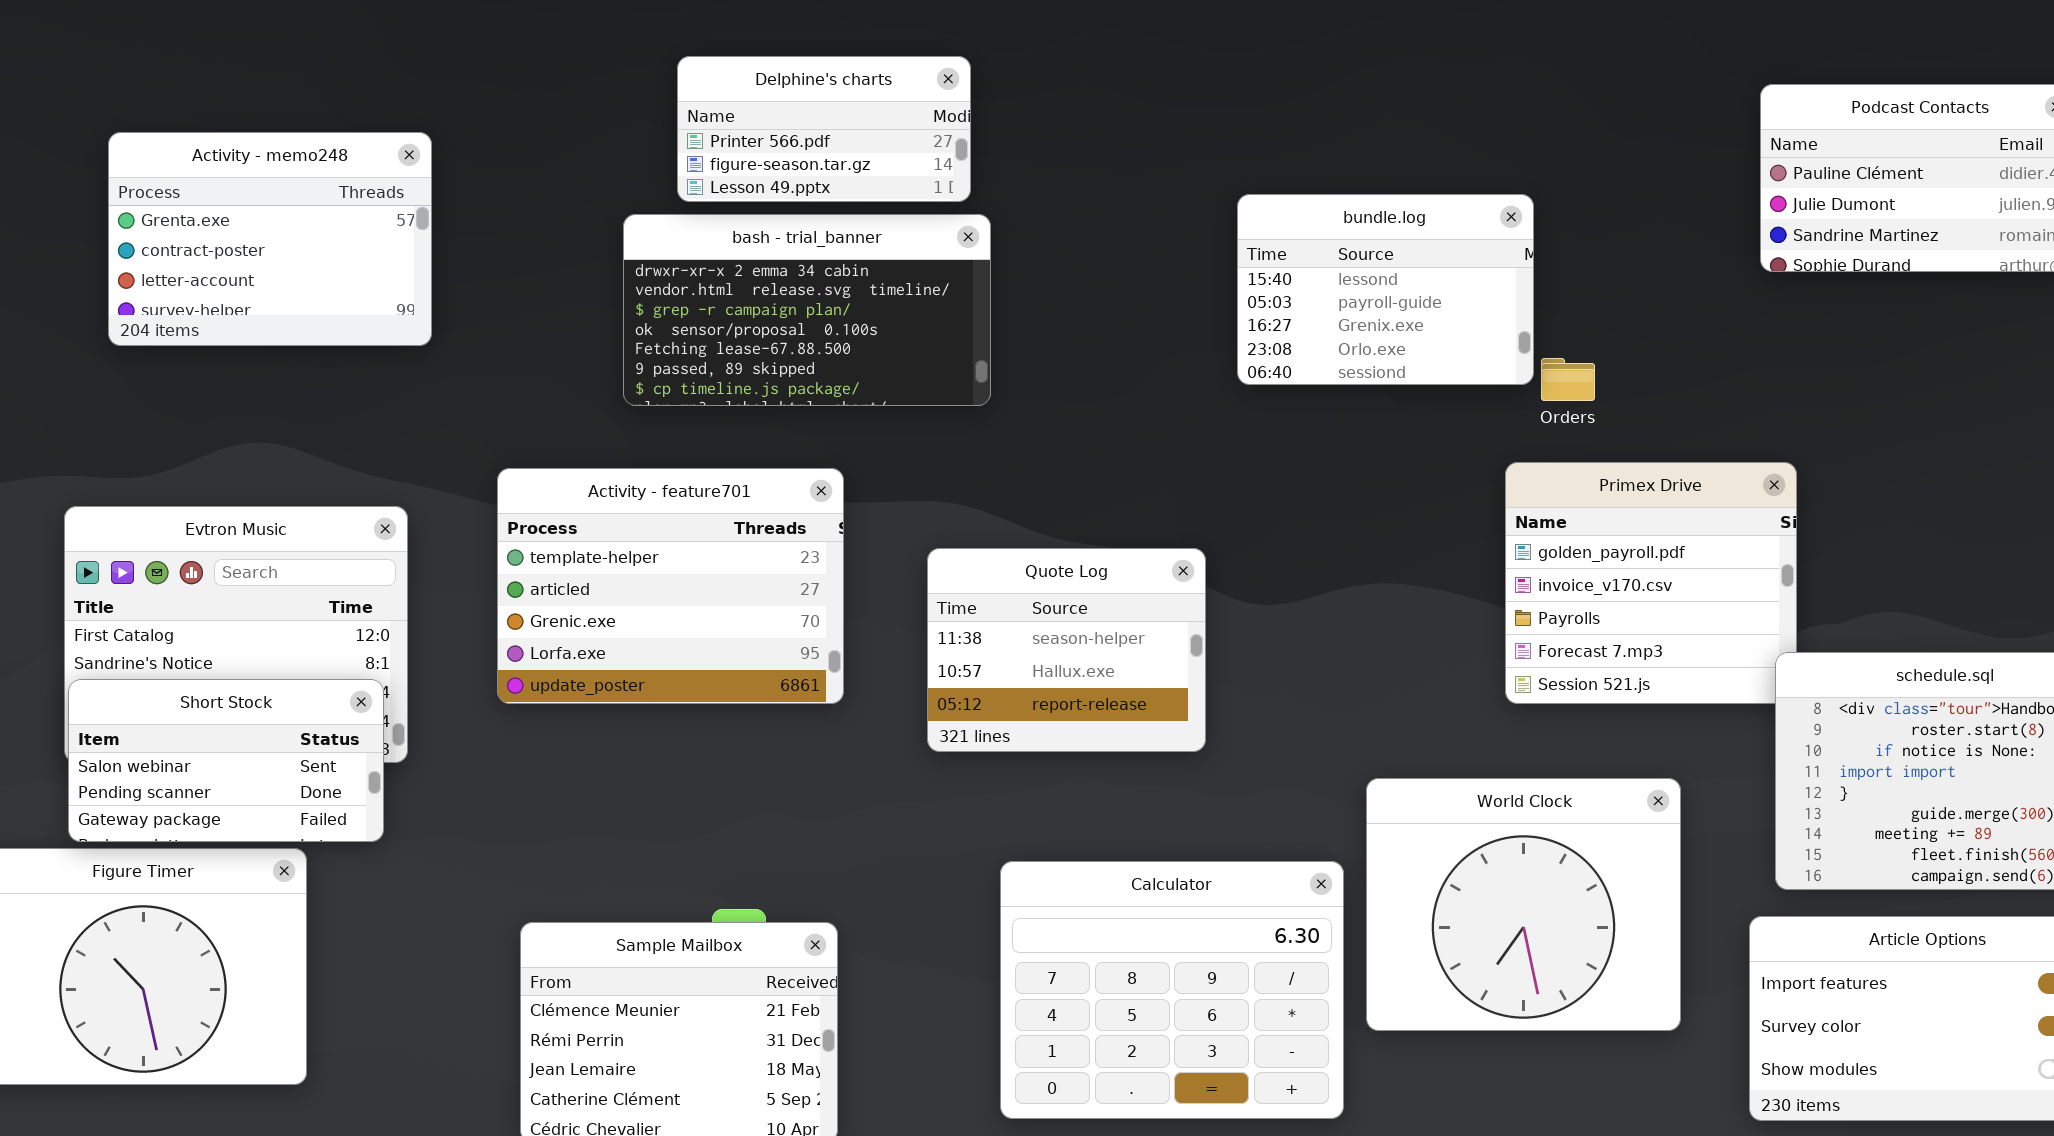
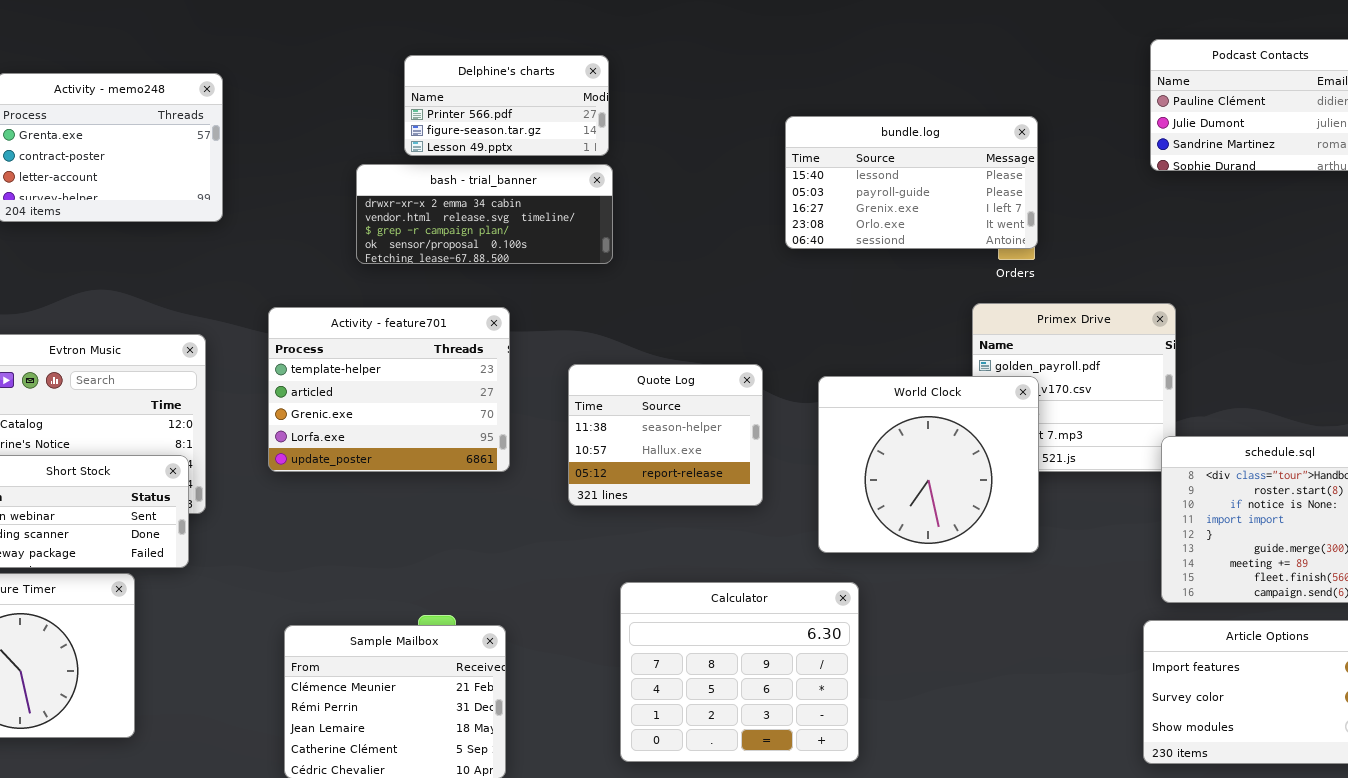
Delphine's charts: [677,56,971,202] -> [404,55,609,156], moved
bundle.log: [1237,194,1534,385] -> [785,116,1038,249], resized
bash - trial_banner: [623,214,991,406] -> [356,164,613,264], resized
World Clock: [1366,778,1681,1031] -> [818,376,1039,553], moved

